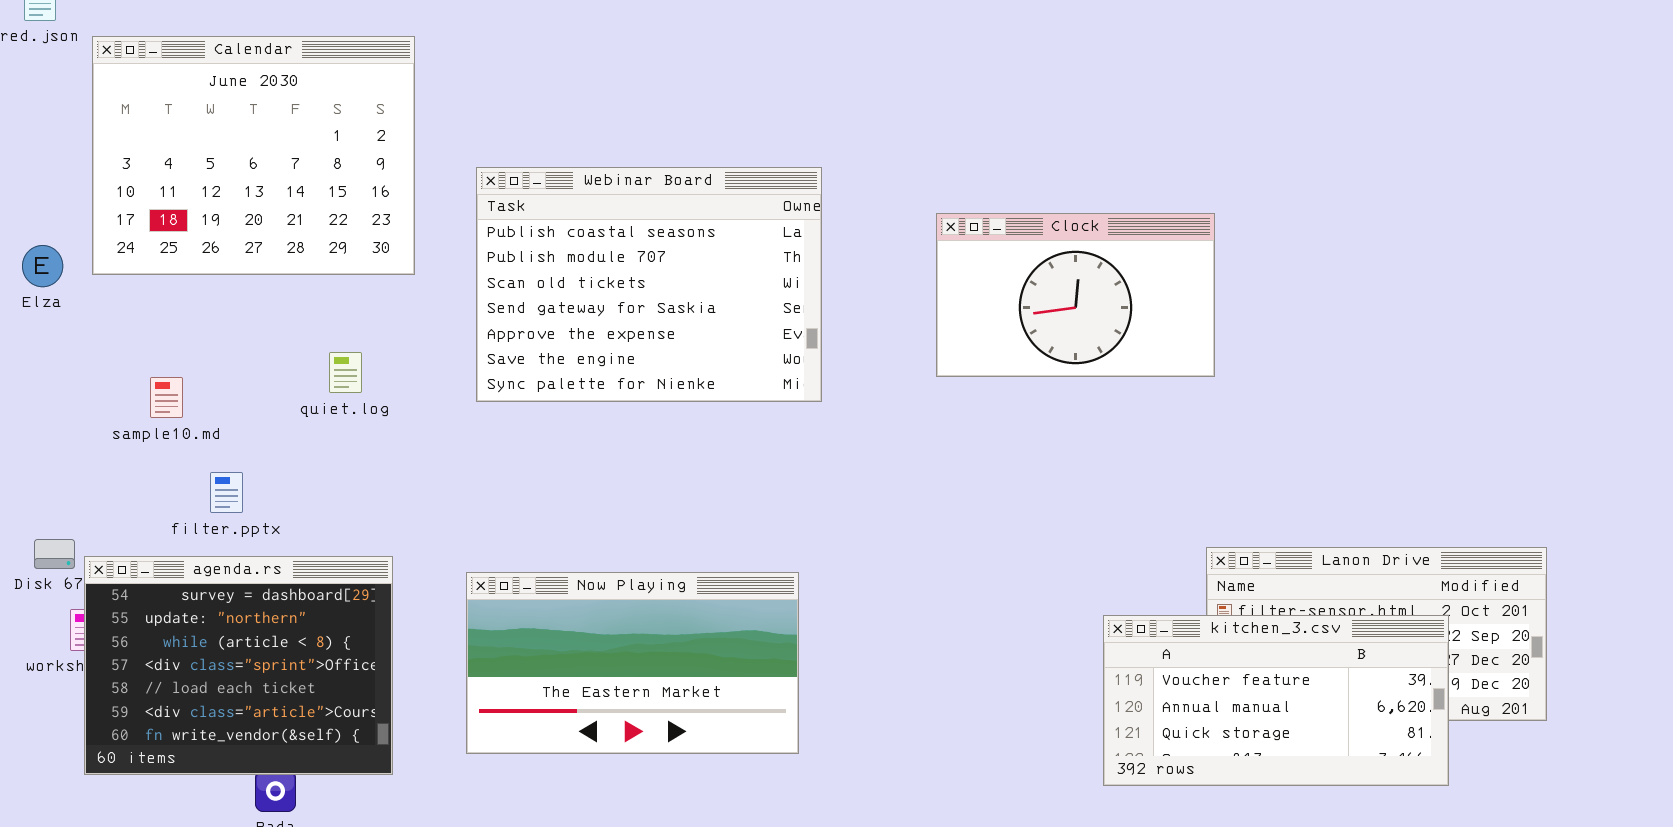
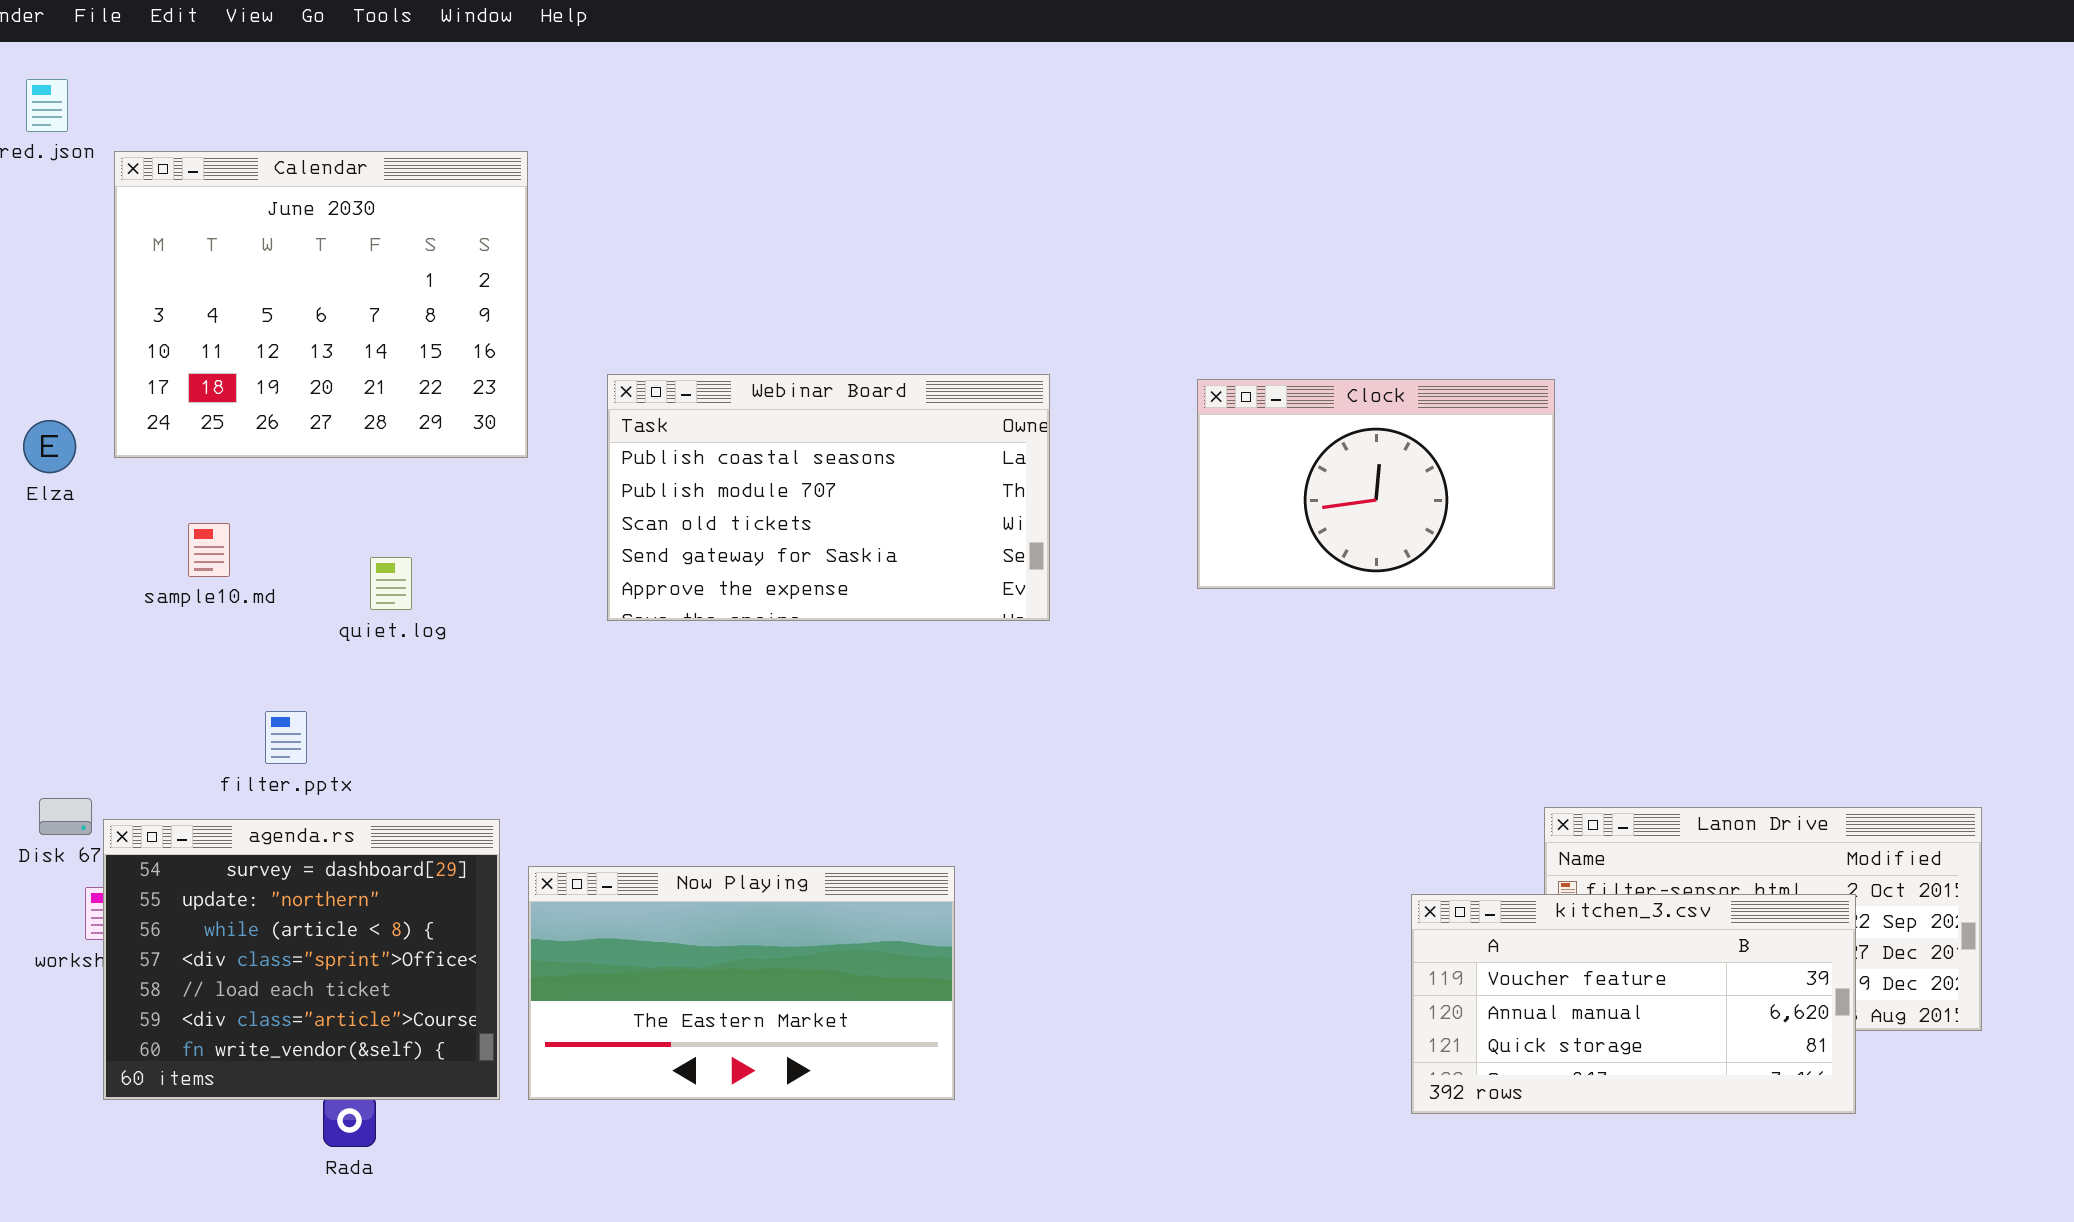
Webinar Board: [476,167,822,402] -> [607,374,1050,621], resized
quiet.log: [329,352,362,393] -> [370,557,412,610], moved
sample10.md: [150,377,183,418] -> [188,523,230,577], moved
Now Playing: [466,572,799,754] -> [528,866,955,1100], moved

